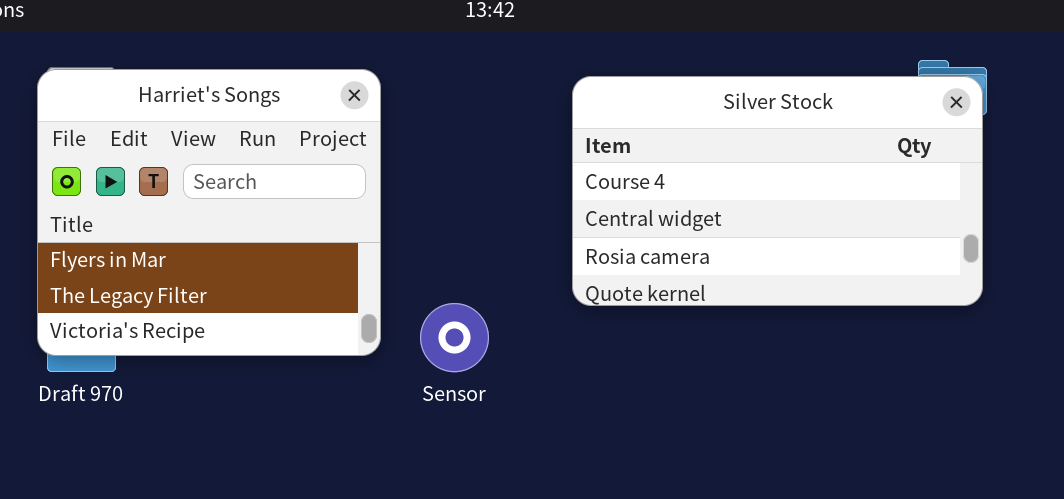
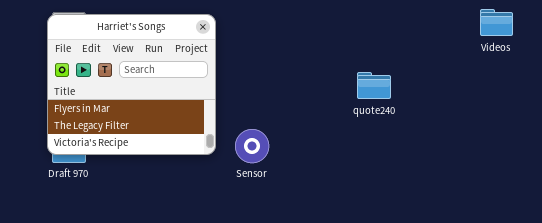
Silver Stock: [572,76,983,306] -> none, closed

